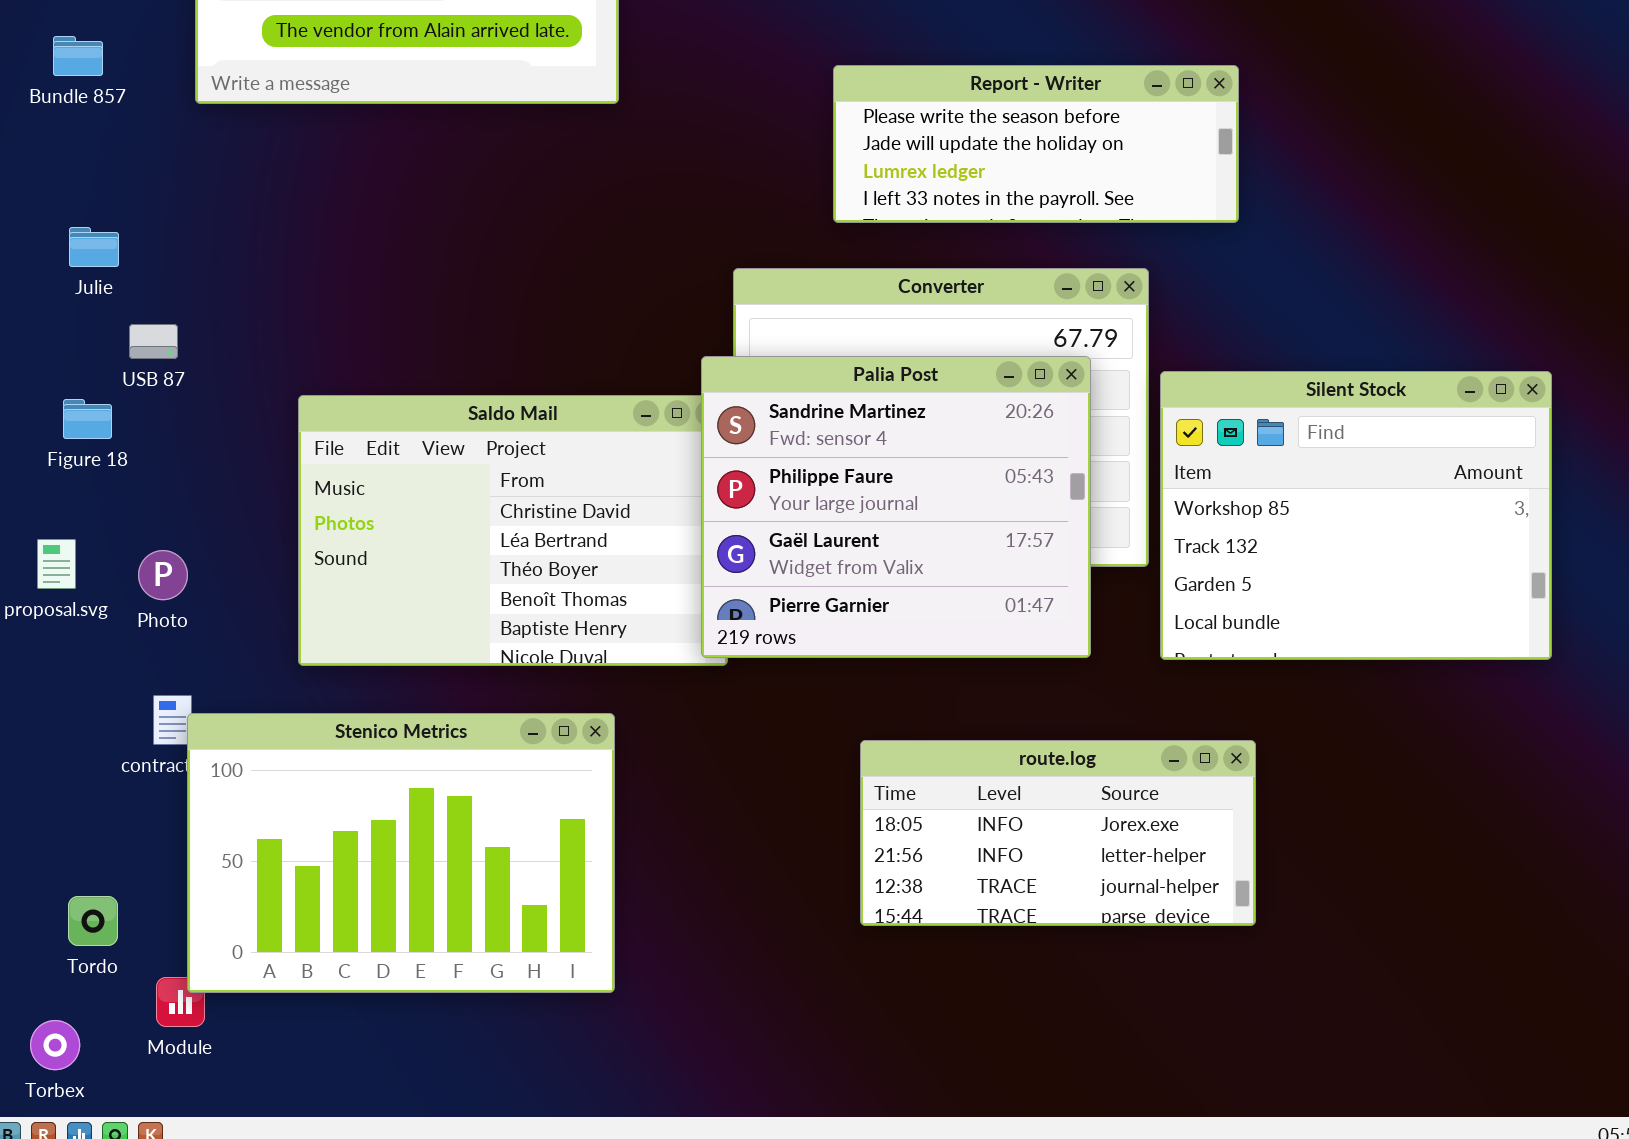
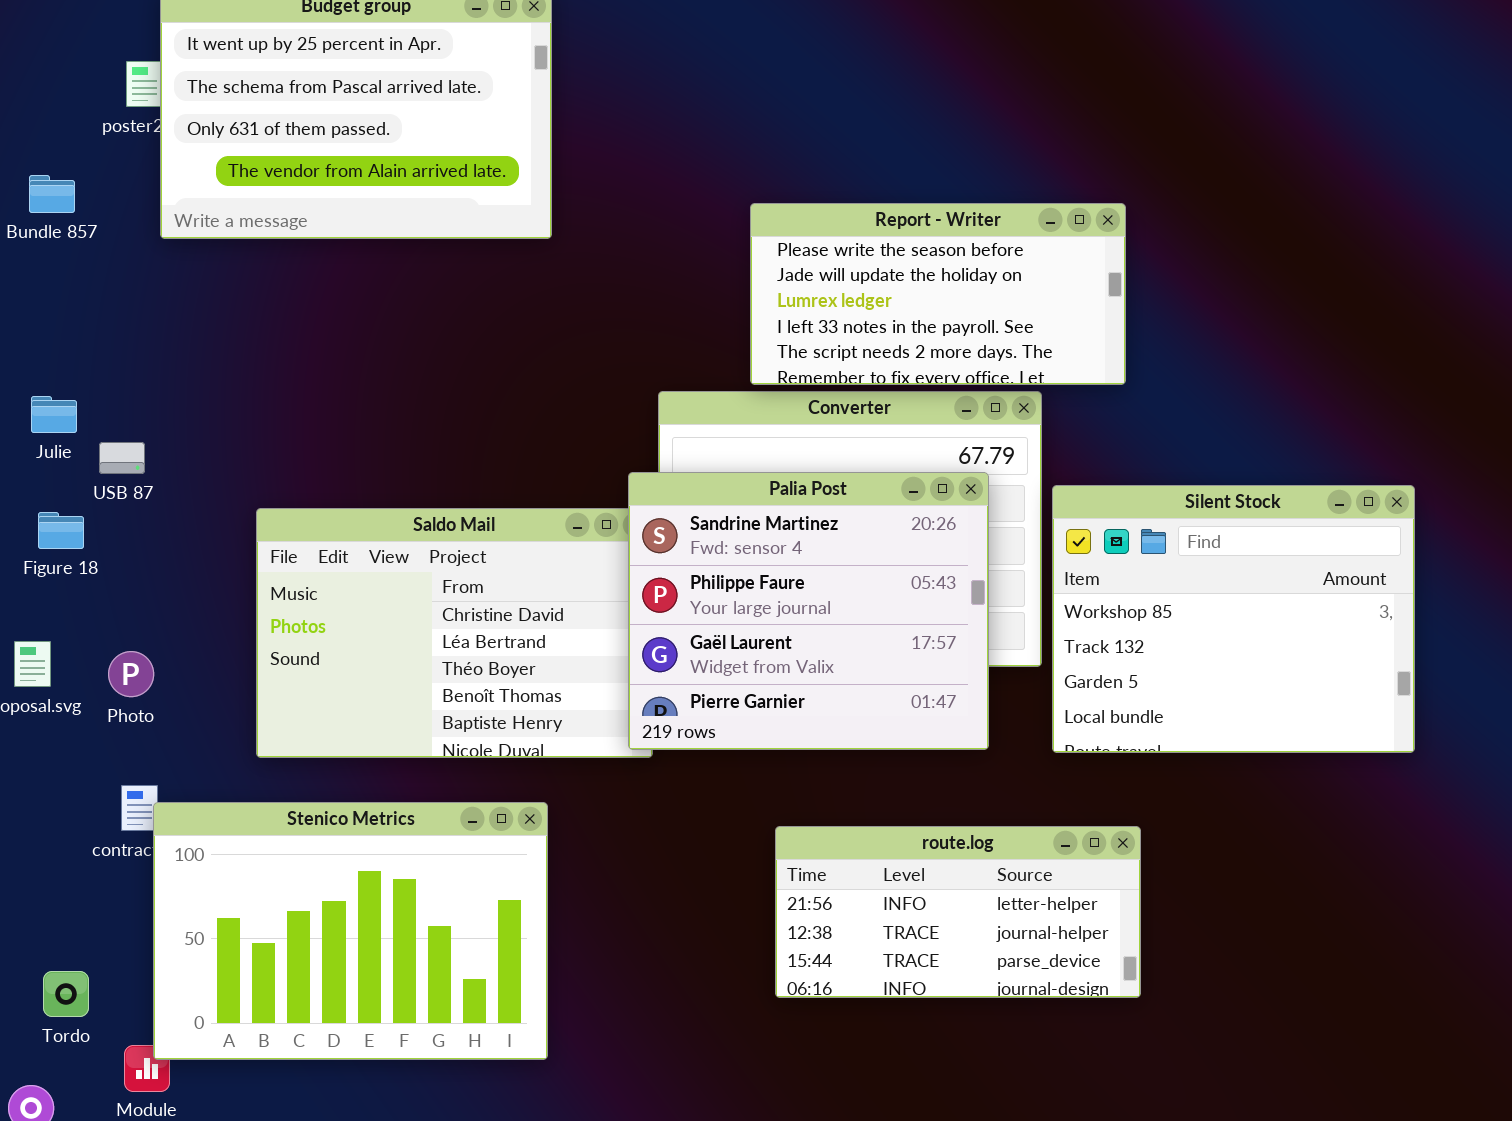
Report - Writer: [833,65,1239,223] -> [750,203,1126,385], resized
Julie: [69,227,119,267] -> [31,396,77,433], moved
route.log: [860,740,1256,926] -> [775,826,1141,998], scrolled down 1 row

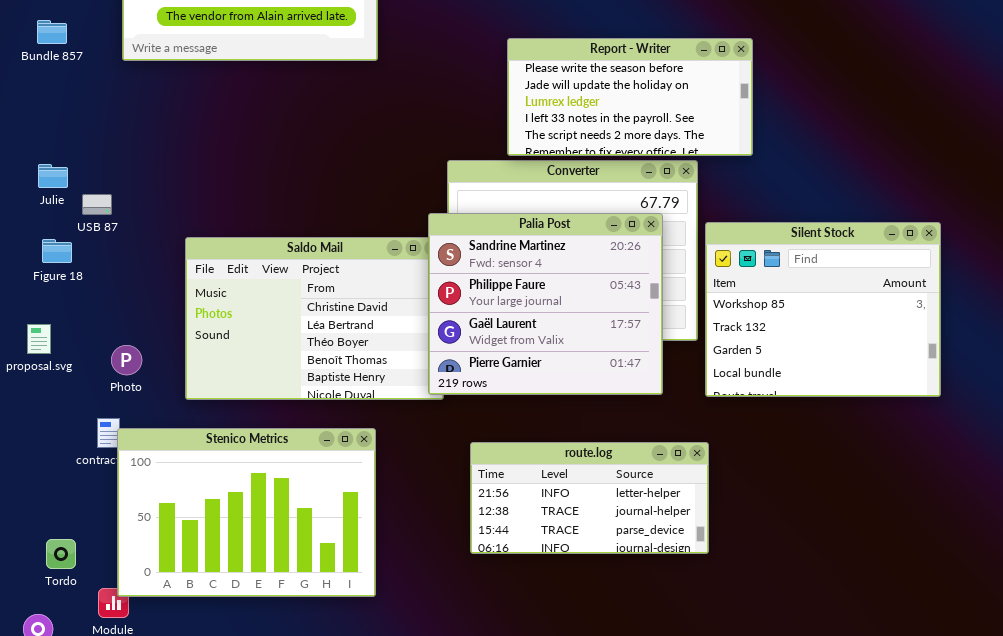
Photo: [108,651,154,697] -> [111,345,142,375], moved
route.log: [775,826,1141,998] -> [470,442,709,554], moved

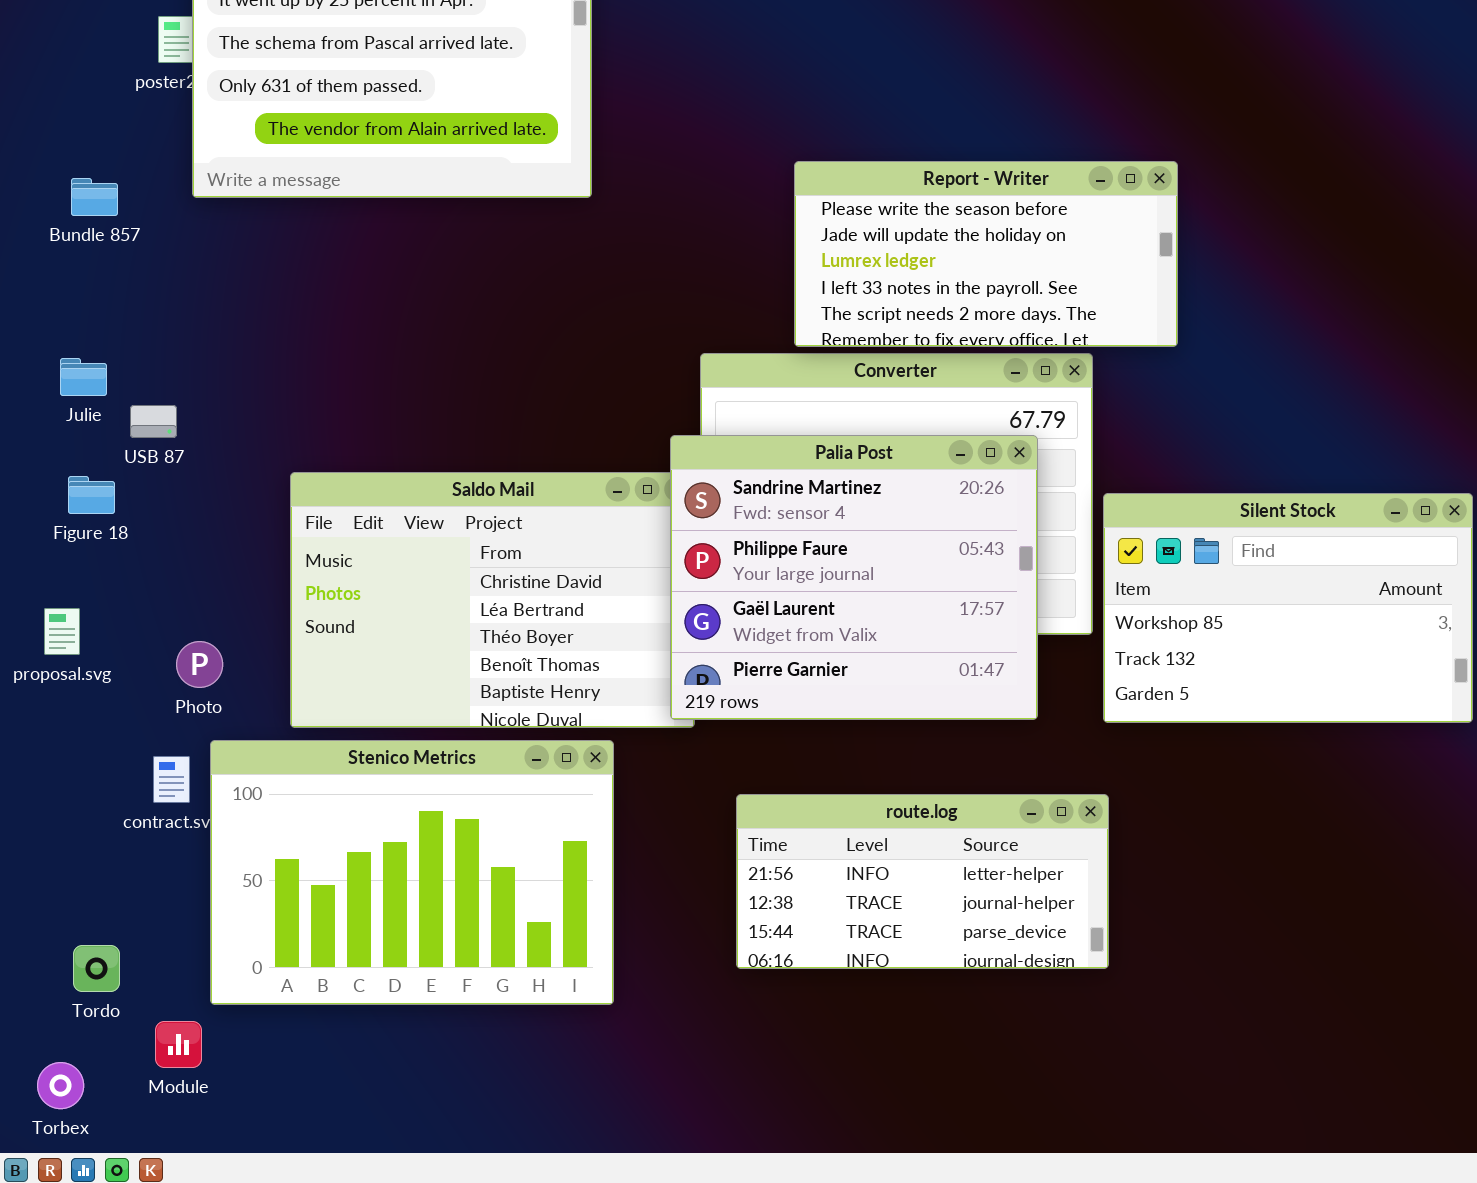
Bundle 857: [37,20,67,44] -> [71,178,118,216], moved
Silent Stock: [705,222,941,397] -> [1103,493,1473,723], resized
Stenico Metrics: [117,428,376,597] -> [210,740,614,1005], moved

